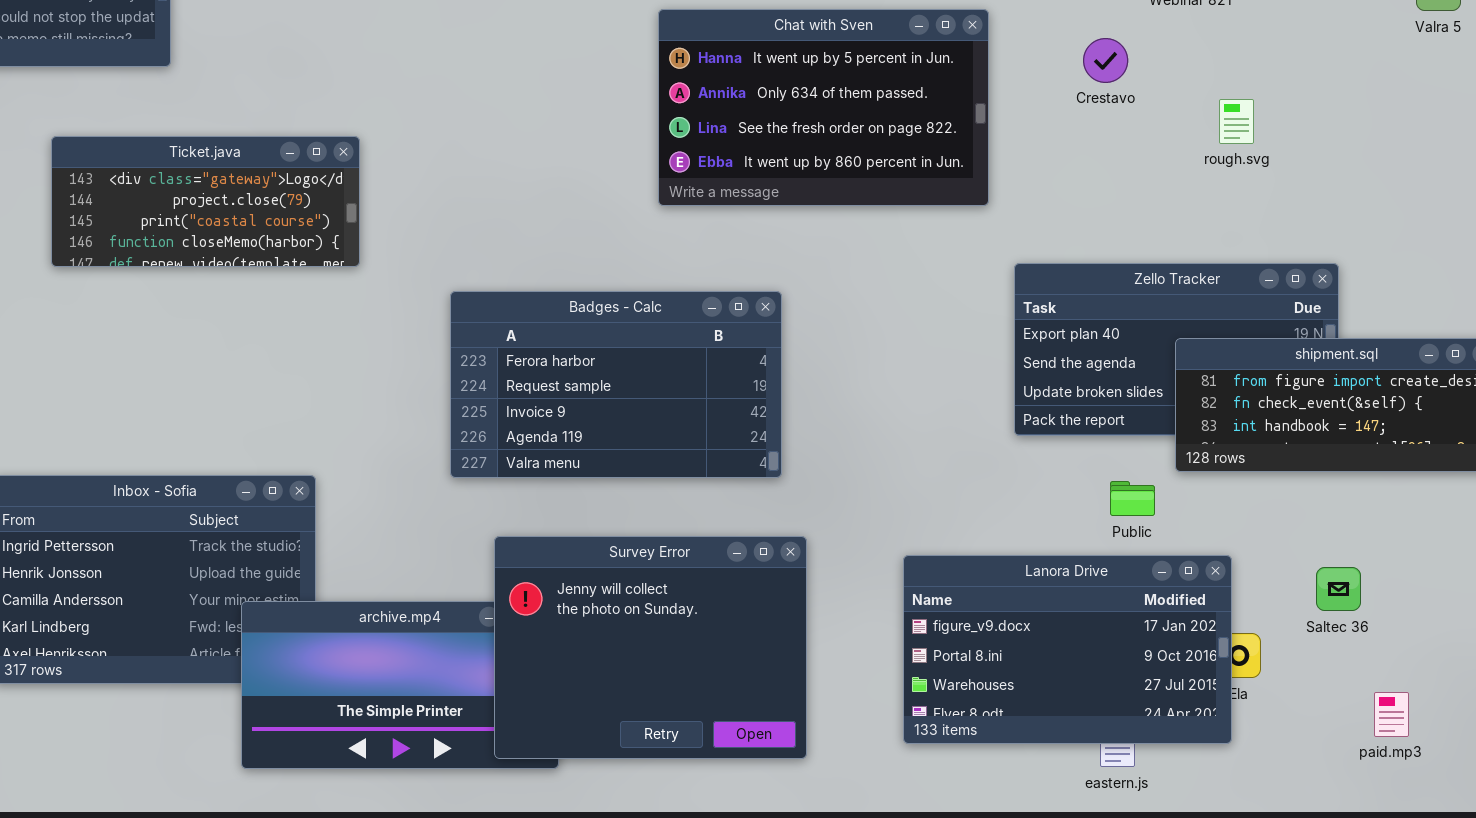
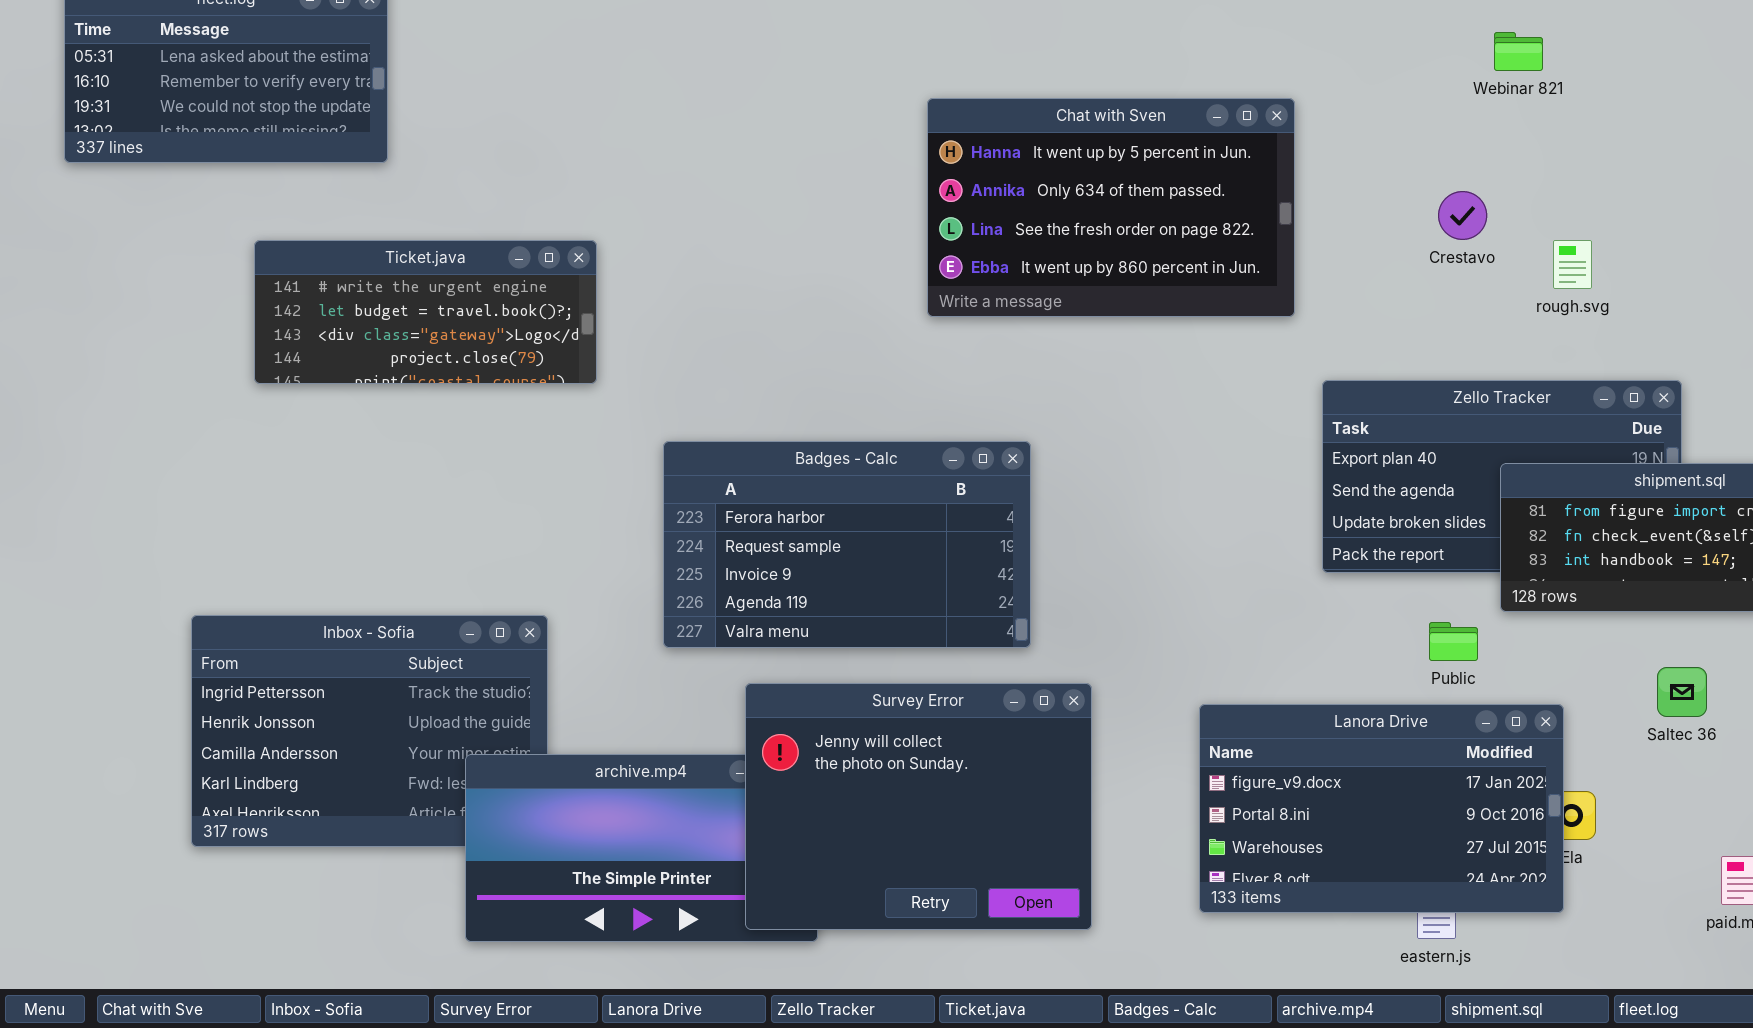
Crestavo: [1083,38,1128,83] -> [1438,191,1487,240], moved
rough.svg: [1219,99,1254,144] -> [1553,240,1592,289], moved
Ticket.java: [51,136,360,267] -> [254,240,597,384], scrolled up 2 rows
Badges - Calc: [450,291,782,478] -> [663,441,1031,648], moved
Saltec 36: [1316,567,1361,611] -> [1657,667,1707,717], moved

